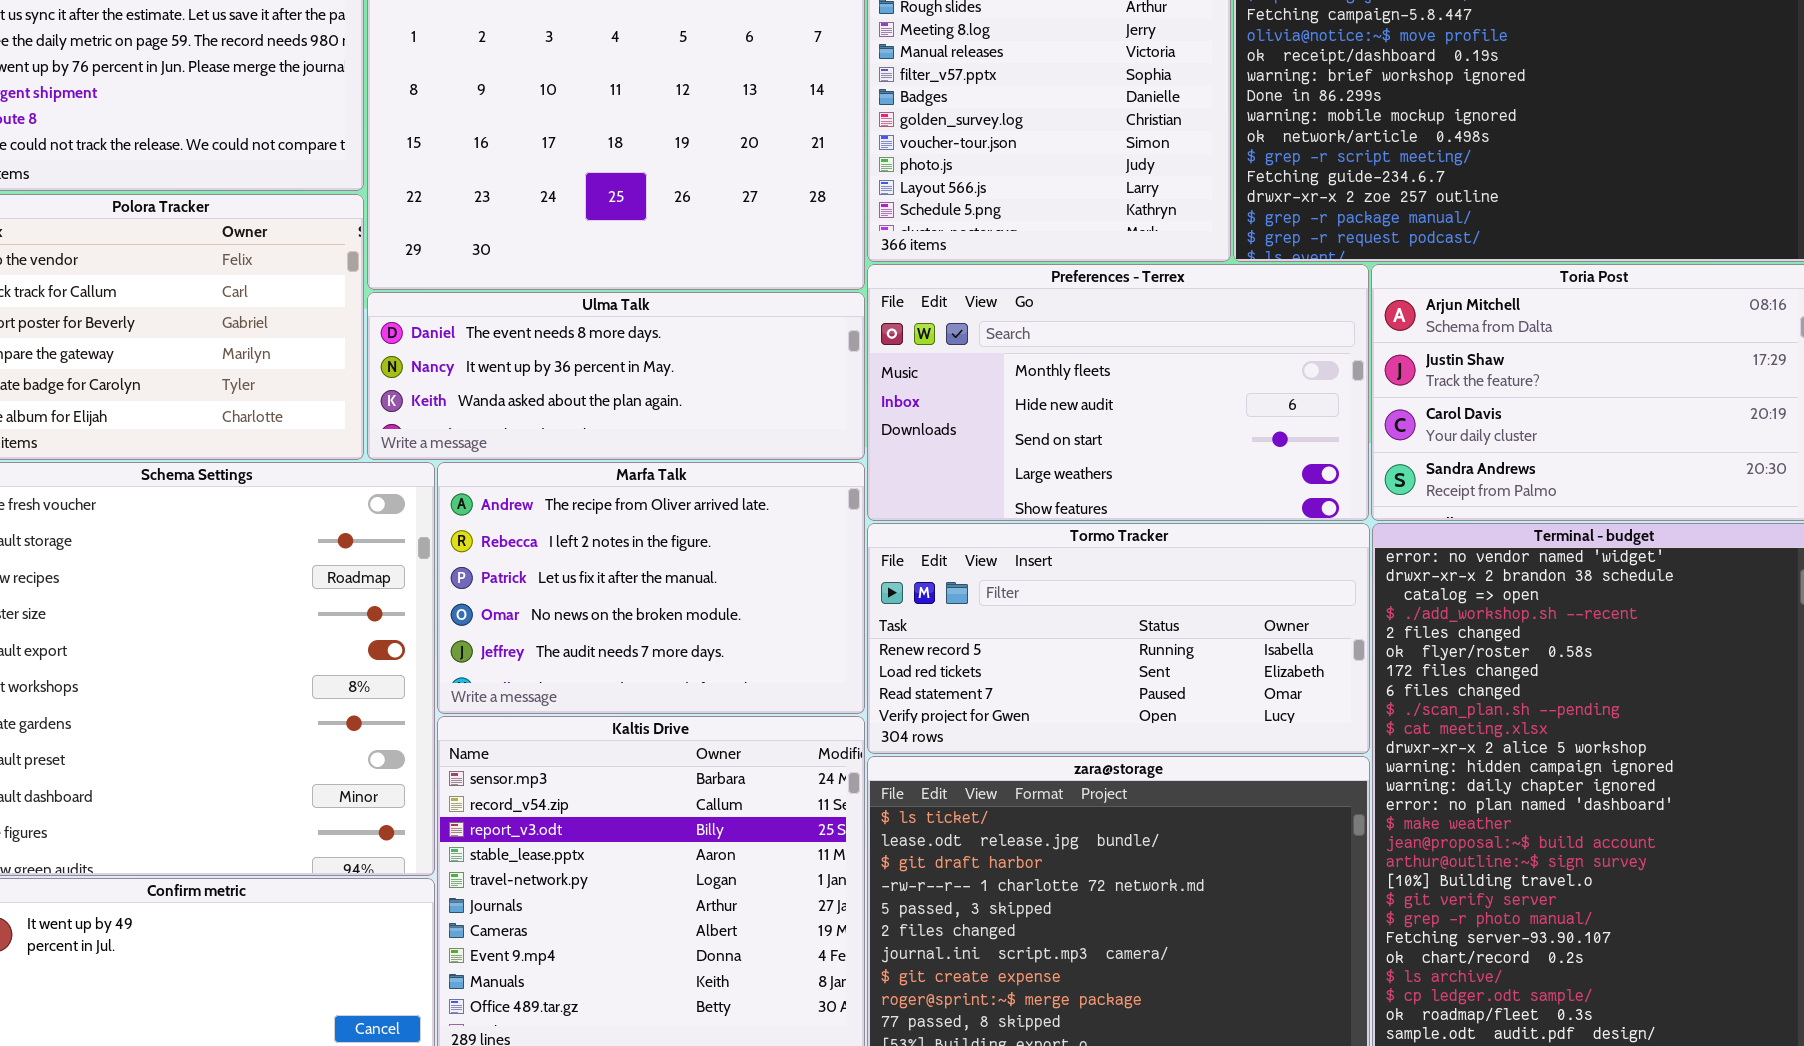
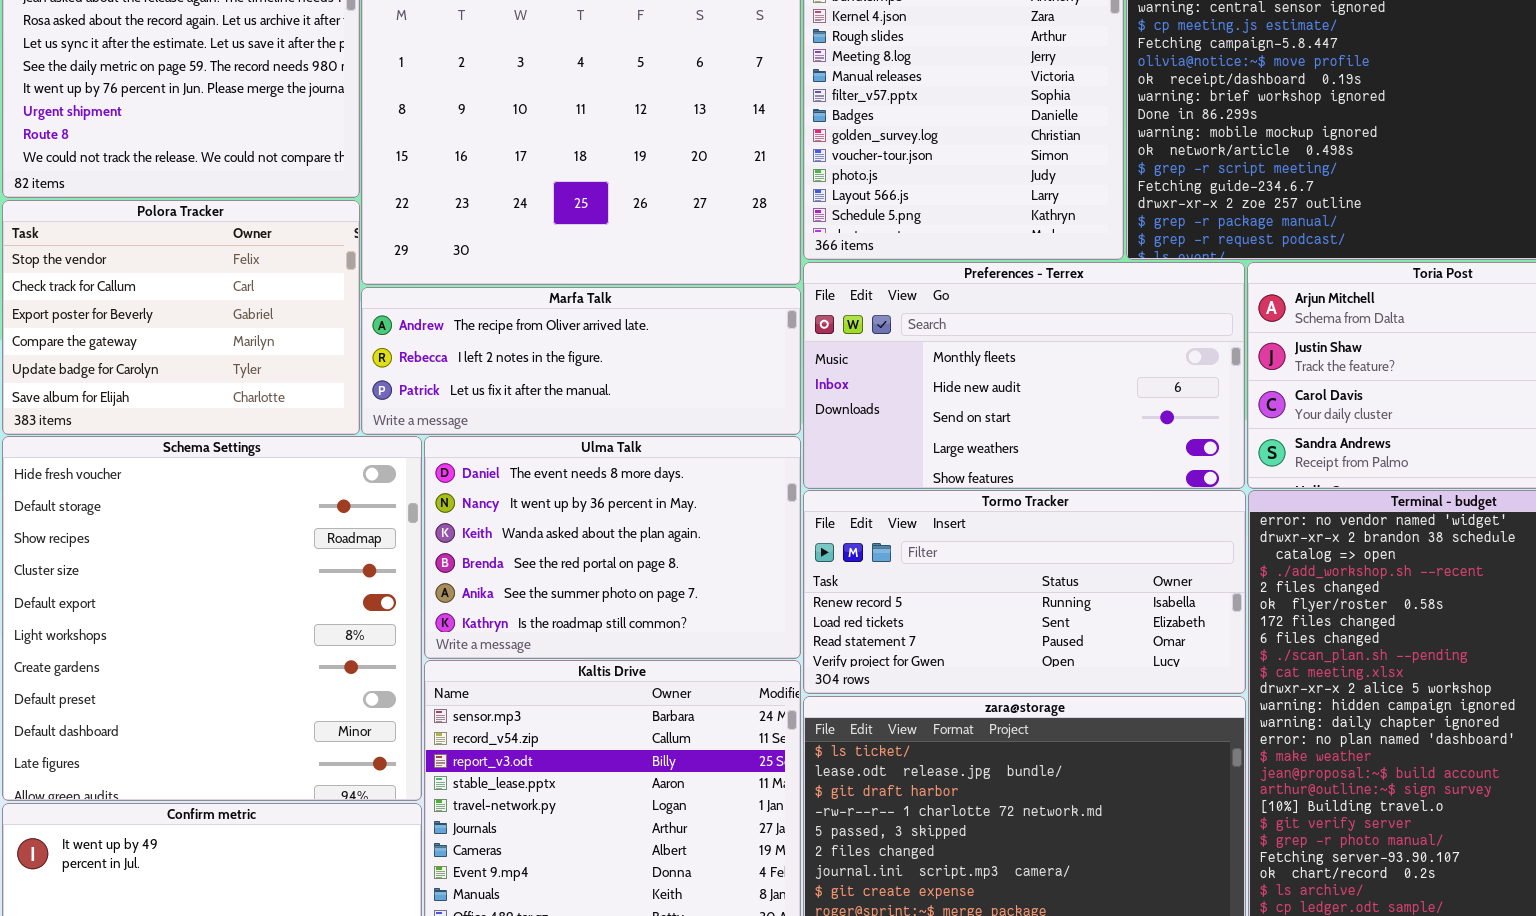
Ulma Talk: [367,292,865,460] -> [424,436,801,659], moved, resized
Marfa Talk: [437,462,865,714] -> [361,287,801,435], moved, resized

